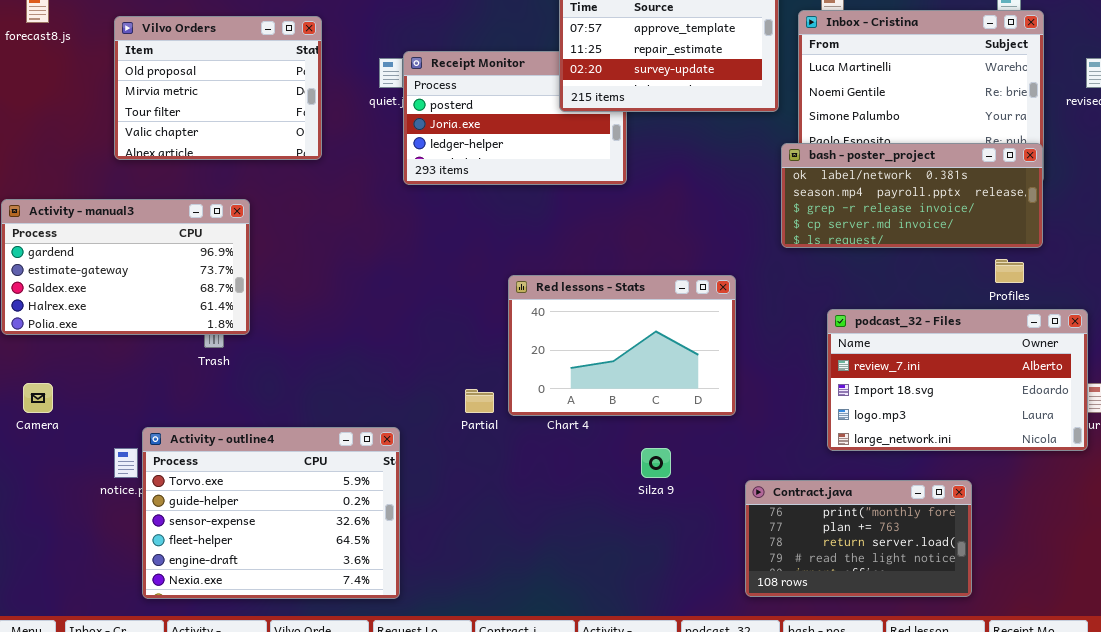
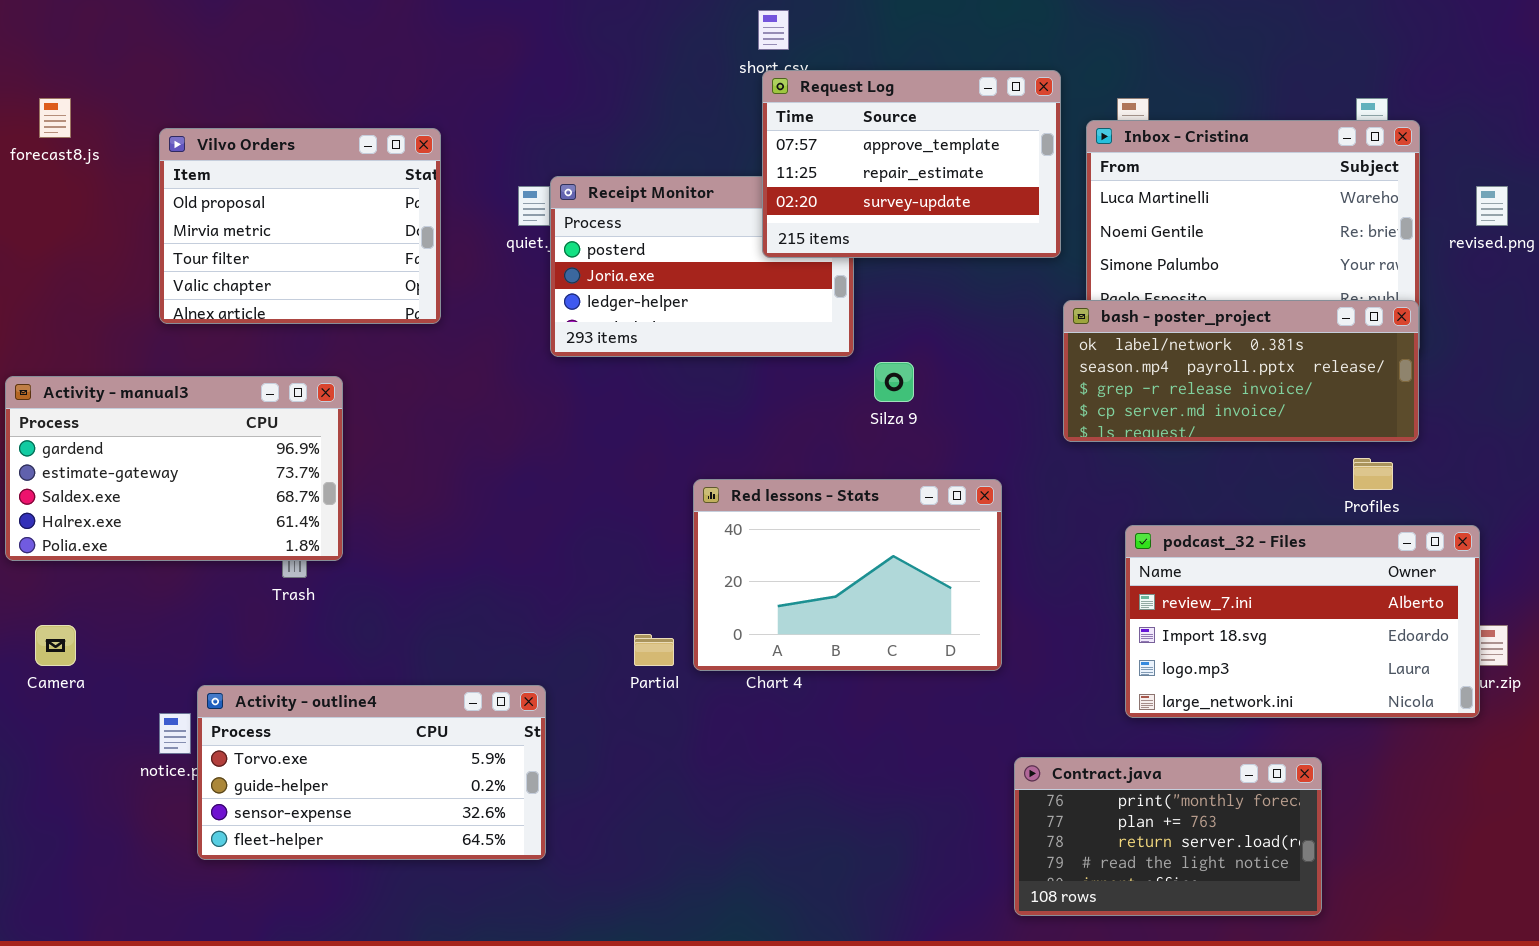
Activity - outline4: [142,427,400,599] -> [197,685,546,860], resized
Silza 9: [641,448,671,478] -> [874,362,914,402], moved

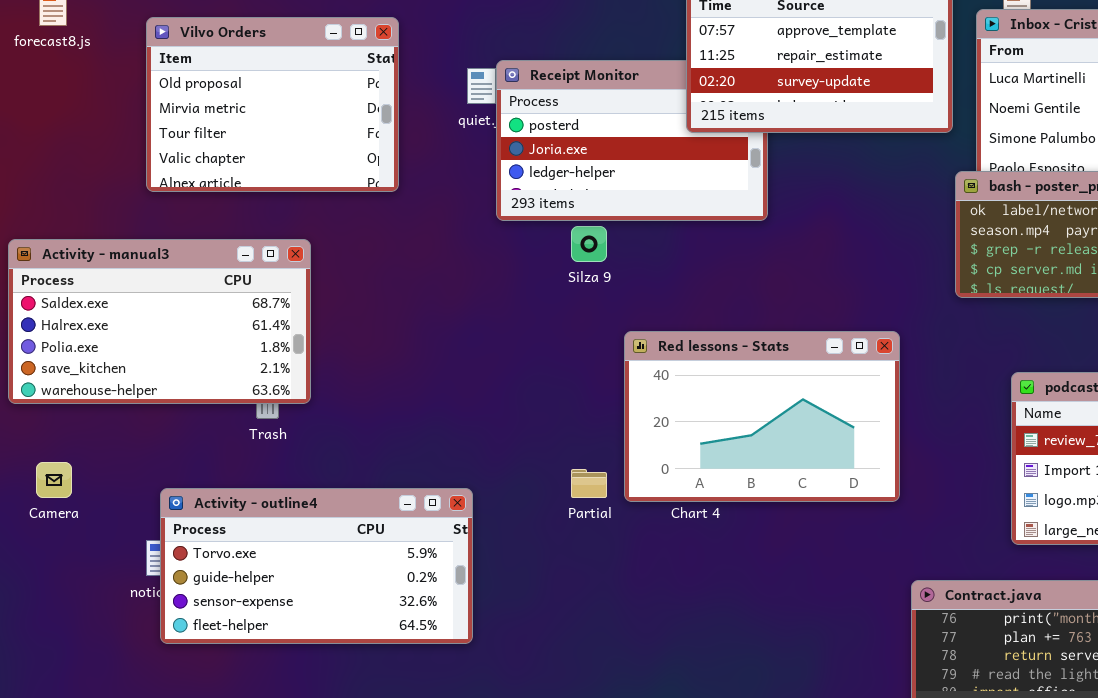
Silza 9: [874,362,914,402] -> [571,226,607,262], moved
Activity - manual3: [5,376,343,561] -> [8,239,311,404], scrolled down 2 rows
Activity - outline4: [197,685,546,860] -> [160,488,473,644], moved

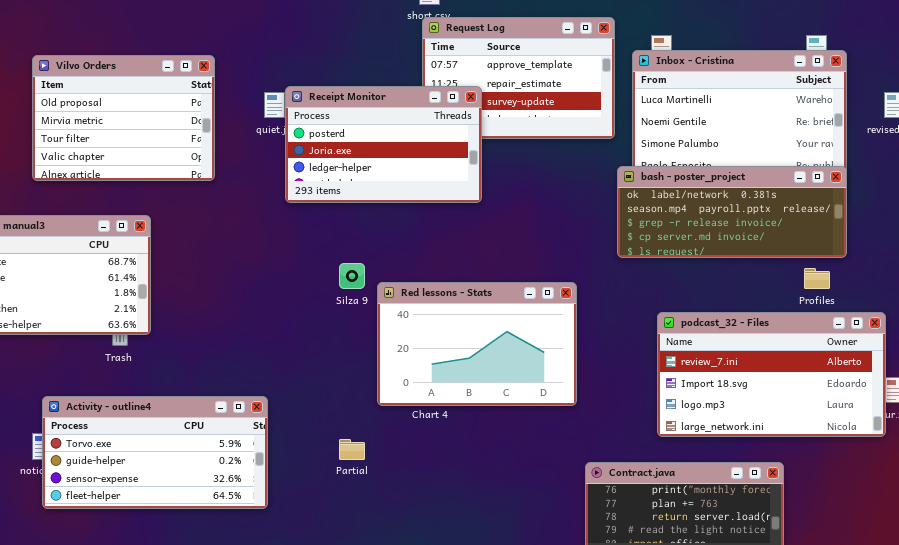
Receipt Monitor: [496,60,768,221] -> [285,86,482,203], raised
Silza 9: [571,226,607,262] -> [339,263,365,289], moved
Partial: [571,469,607,498] -> [339,439,365,460], moved

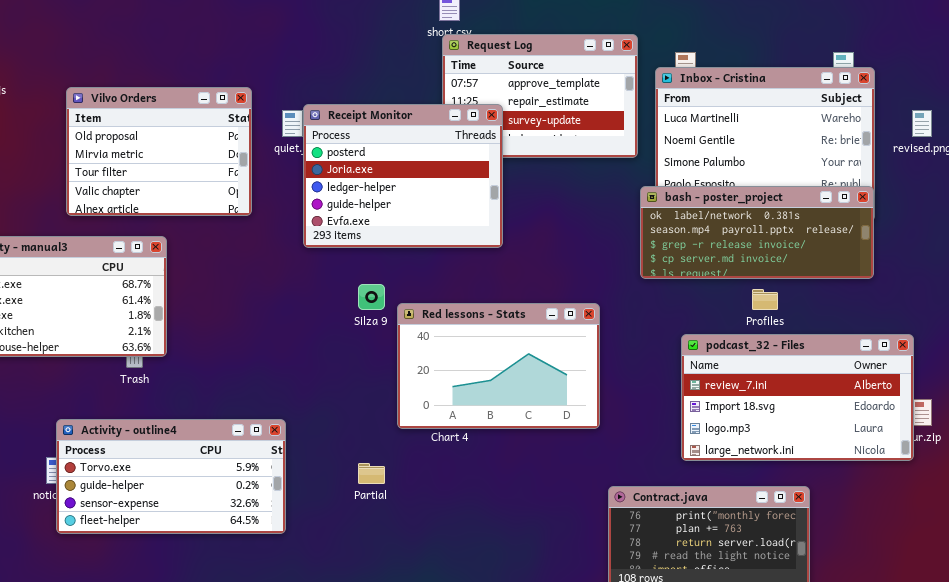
Vilvo Orders: [32,55,215,181] -> [66,87,252,216], moved
Receipt Monitor: [285,86,482,203] -> [303,104,503,248], resized
Profiles: [804,268,830,289] -> [752,289,778,310], moved

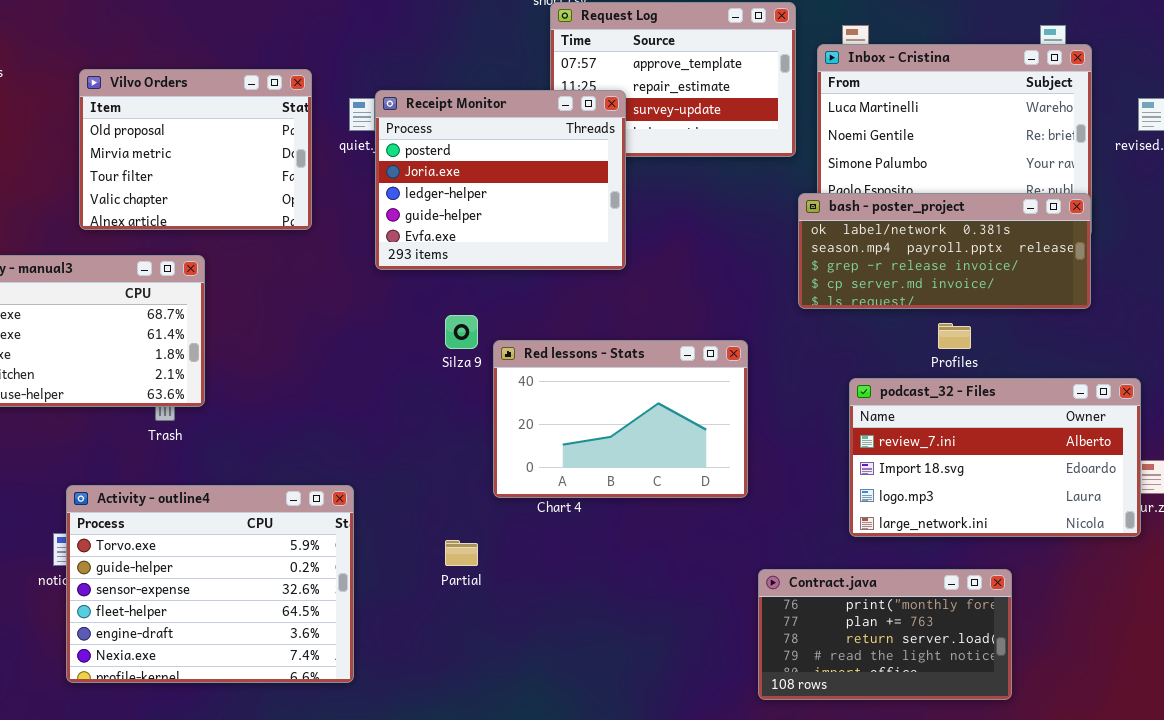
Activity - outline4: [56,419,286,534] -> [66,485,354,683], resized

